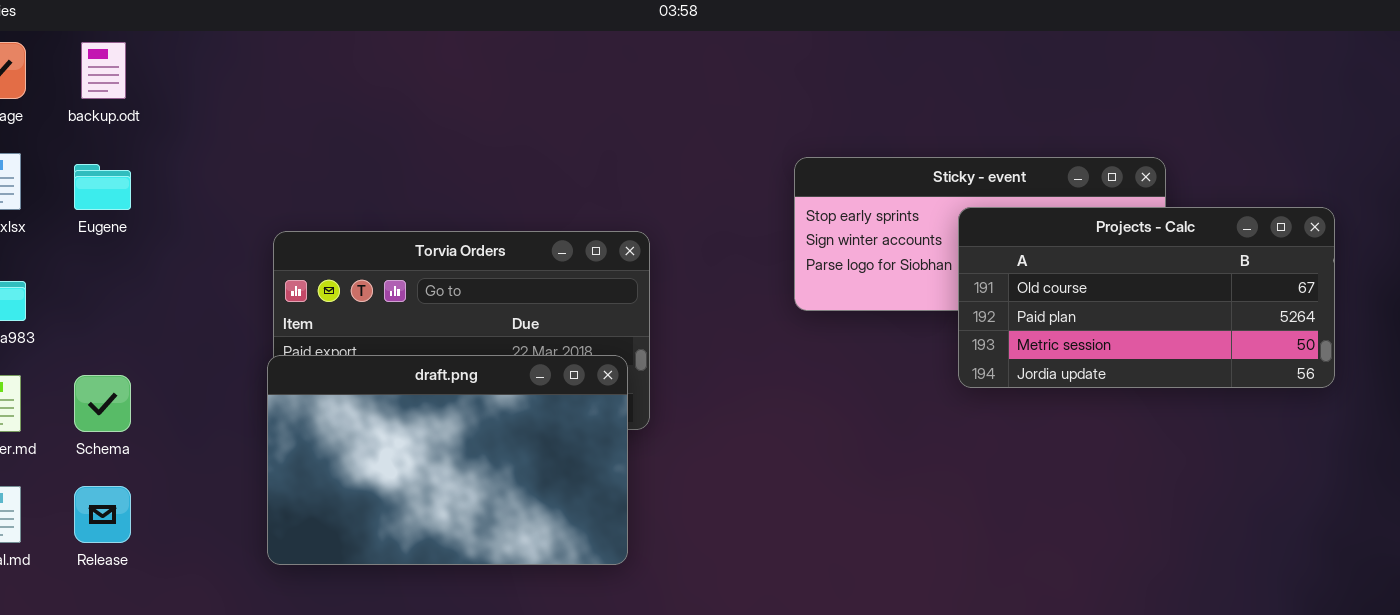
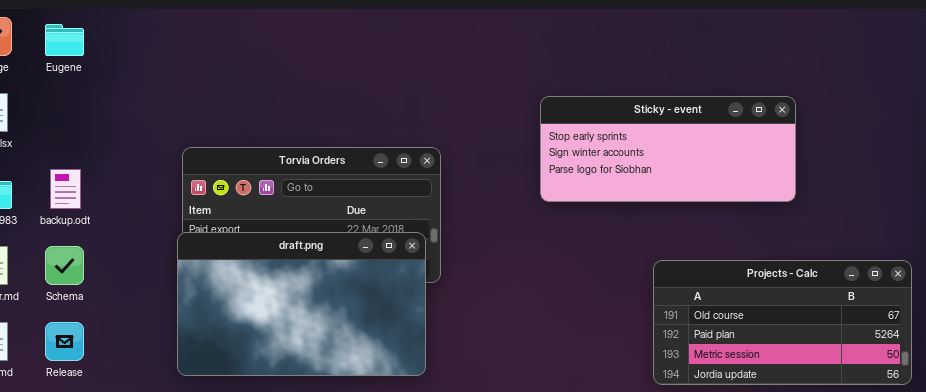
backup.odt: [81,42,126,99] -> [50,169,81,209], moved
Eugene: [74,164,131,210] -> [45,24,84,56], moved
Projects - Calc: [958,207,1335,388] -> [653,260,912,385], moved

